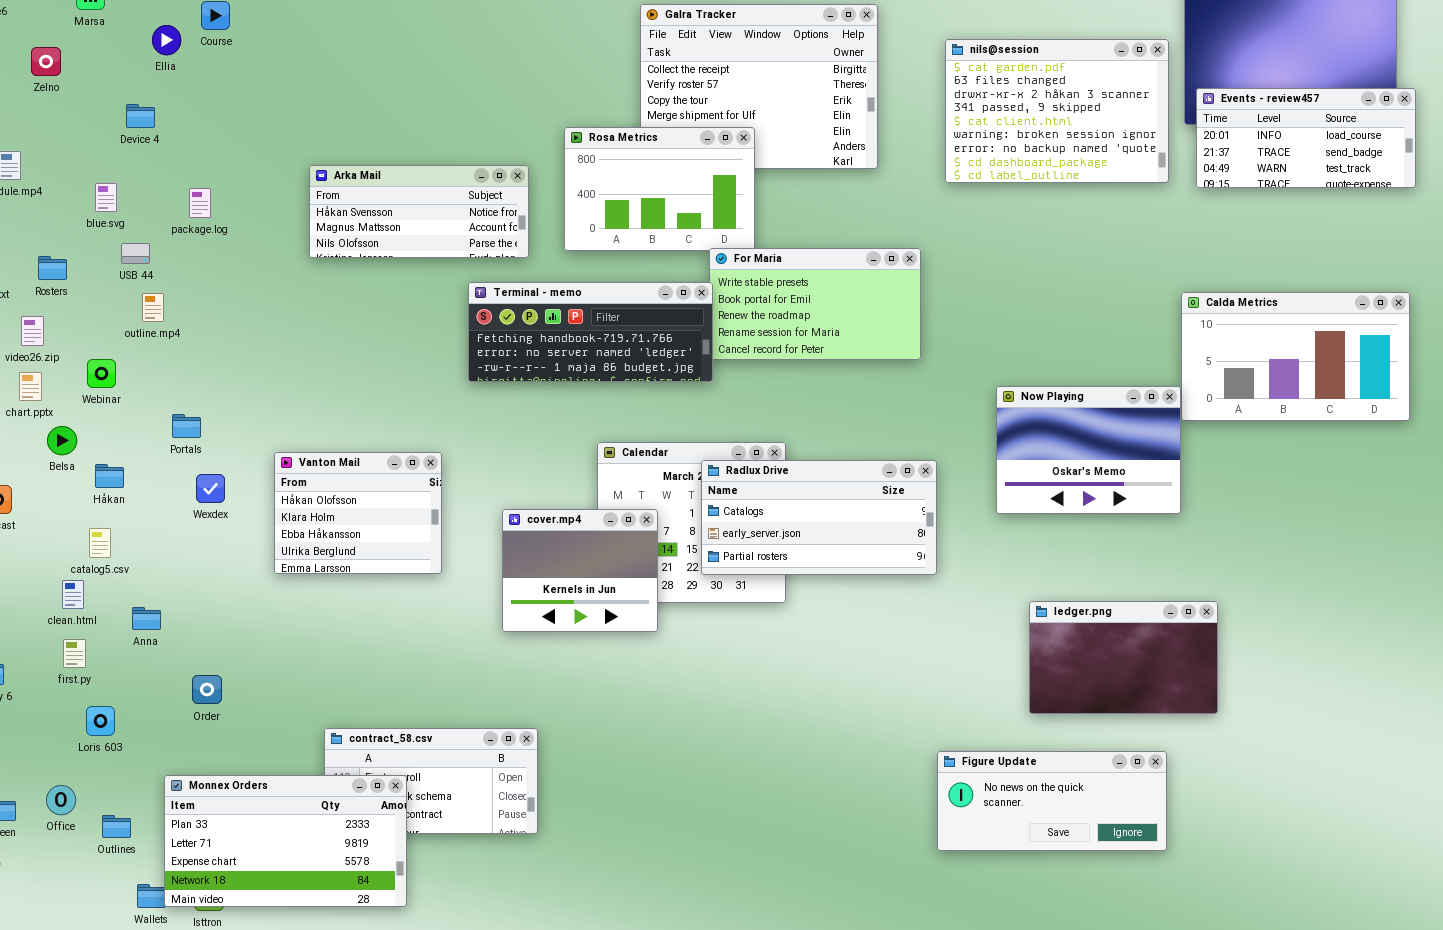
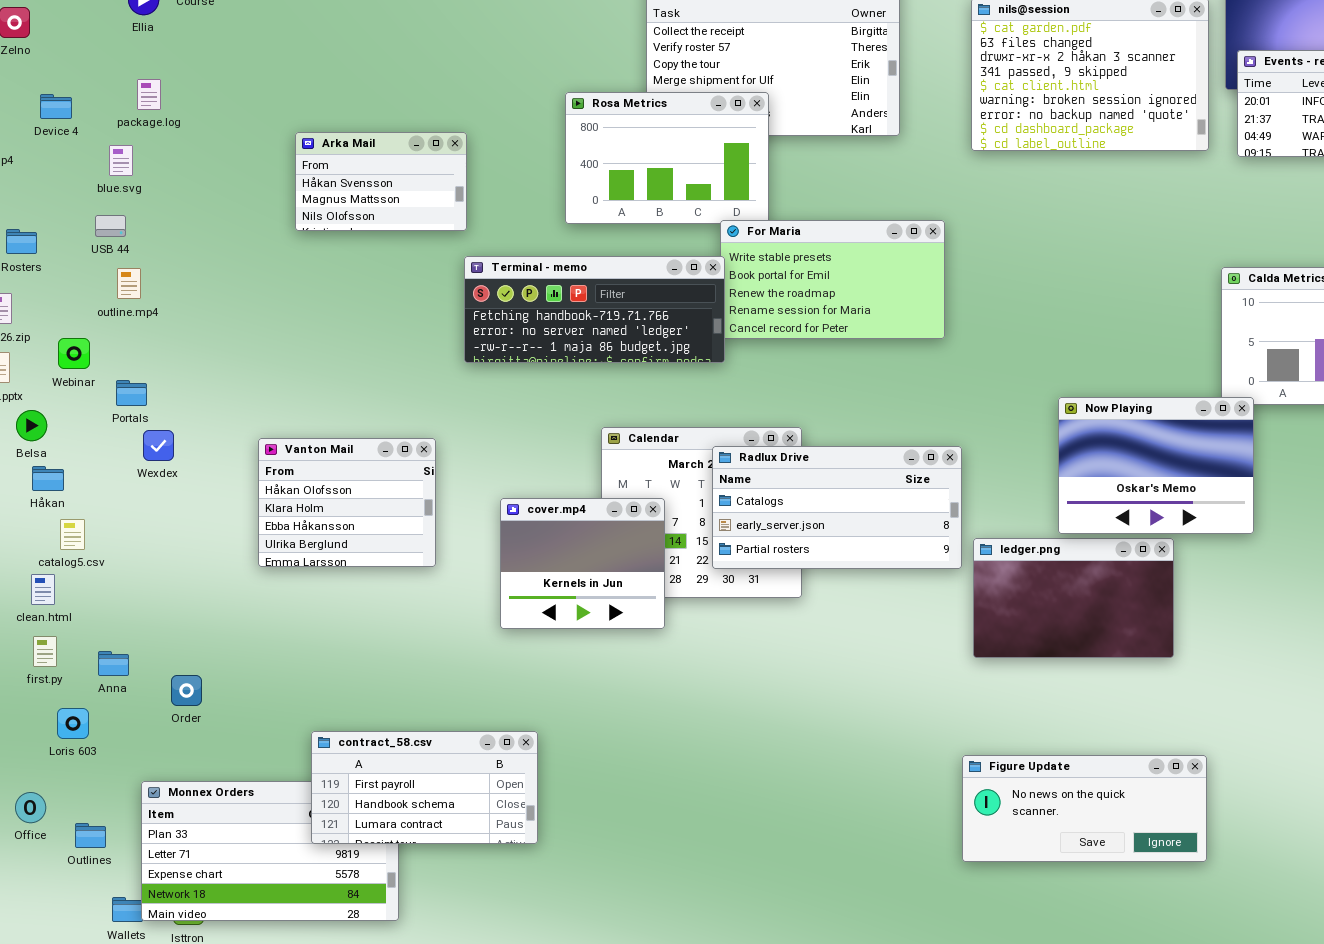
Device 4: [126,104,155,128] -> [40,94,72,119], moved
Arka Mail: [309,165,529,258] -> [295,132,467,231], resized
blue.svg: [95,183,117,212] -> [109,145,133,176], moved
package.log: [189,188,211,218] -> [137,79,161,110], moved
Now Playing: [996,386,1181,514] -> [1058,397,1254,534], moved
Portals: [172,414,201,438] -> [116,380,147,406], moved
Håkan: [95,464,124,488] -> [32,466,64,491], moved
Wexdex: [196,474,225,503] -> [143,430,174,461], moved
ledger.png: [1029,601,1218,714] -> [973,538,1174,658], moved
Anna: [132,607,161,630] -> [98,651,129,676], moved
contract_58.csv: [324,728,538,834] -> [311,731,538,844], raised

